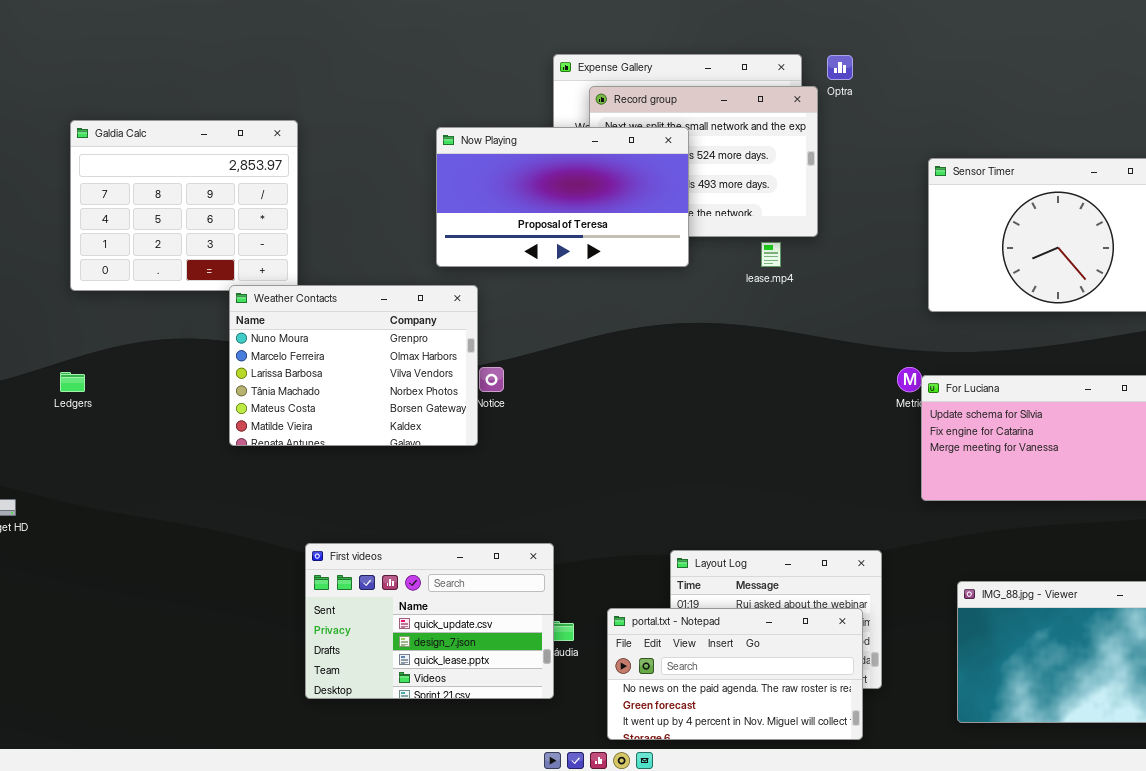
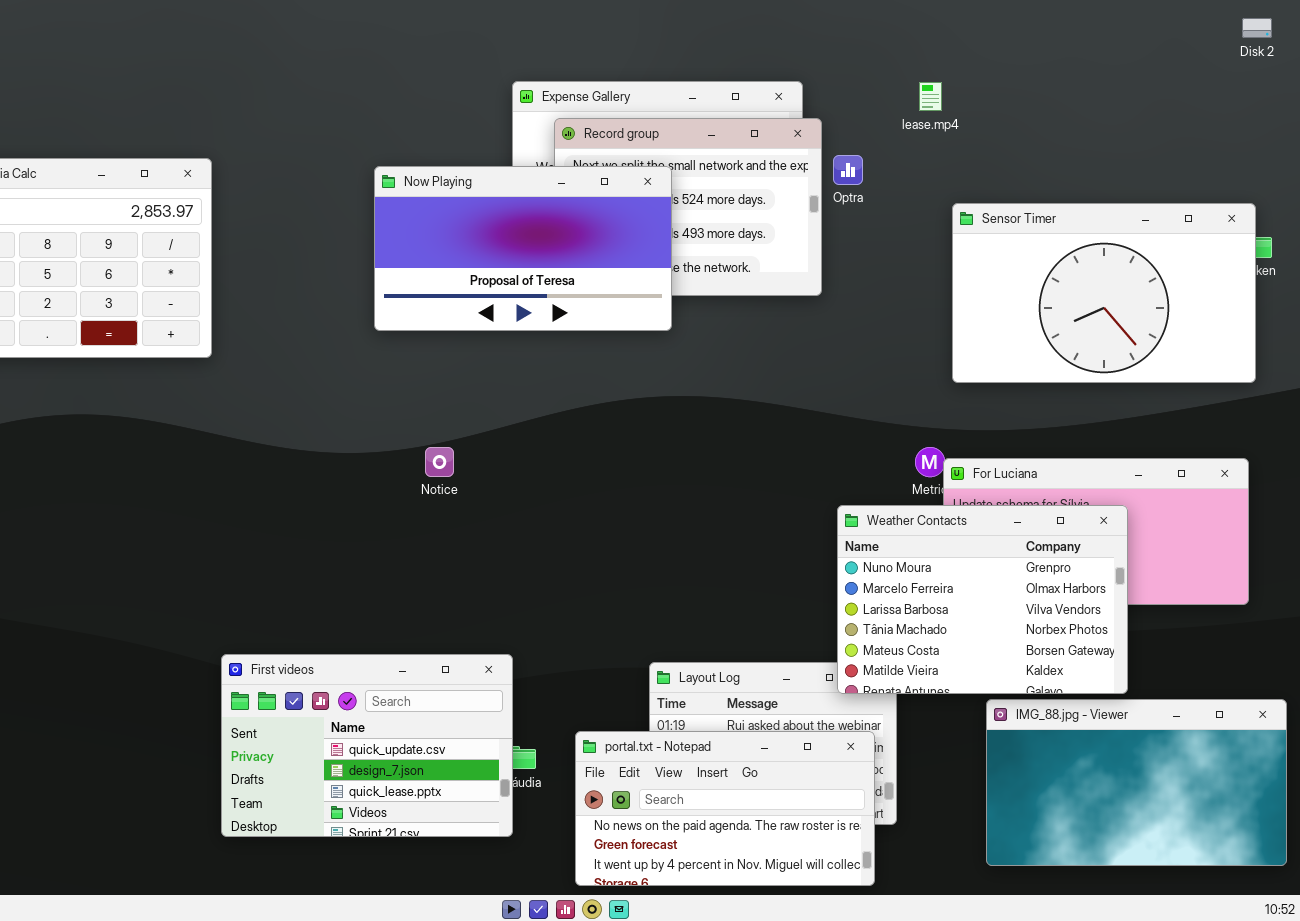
Optra: [827,55,853,80] -> [833,155,863,185], moved
lease.mp4: [761,242,781,267] -> [919,82,942,111], moved
Weather Contacts: [229,285,478,446] -> [837,505,1128,694], moved

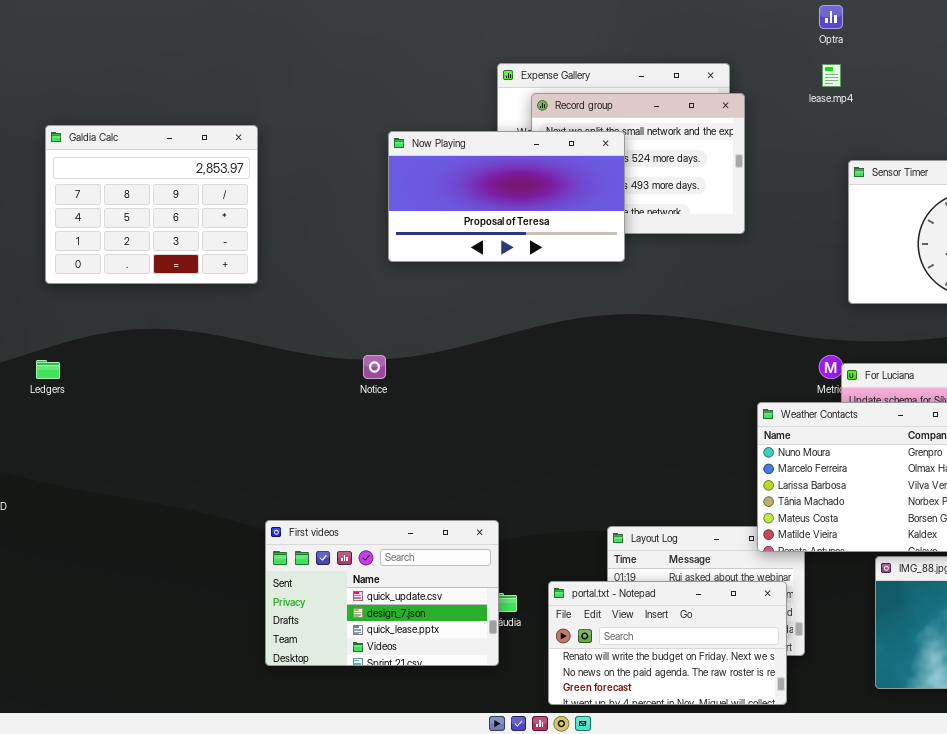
Optra: [833,155,863,185] -> [819,5,843,29], moved
Notice: [425,447,454,477] -> [363,355,386,379], moved
portal.txt - Notepad: [575,731,875,886] -> [548,581,787,705], scrolled up 1 row

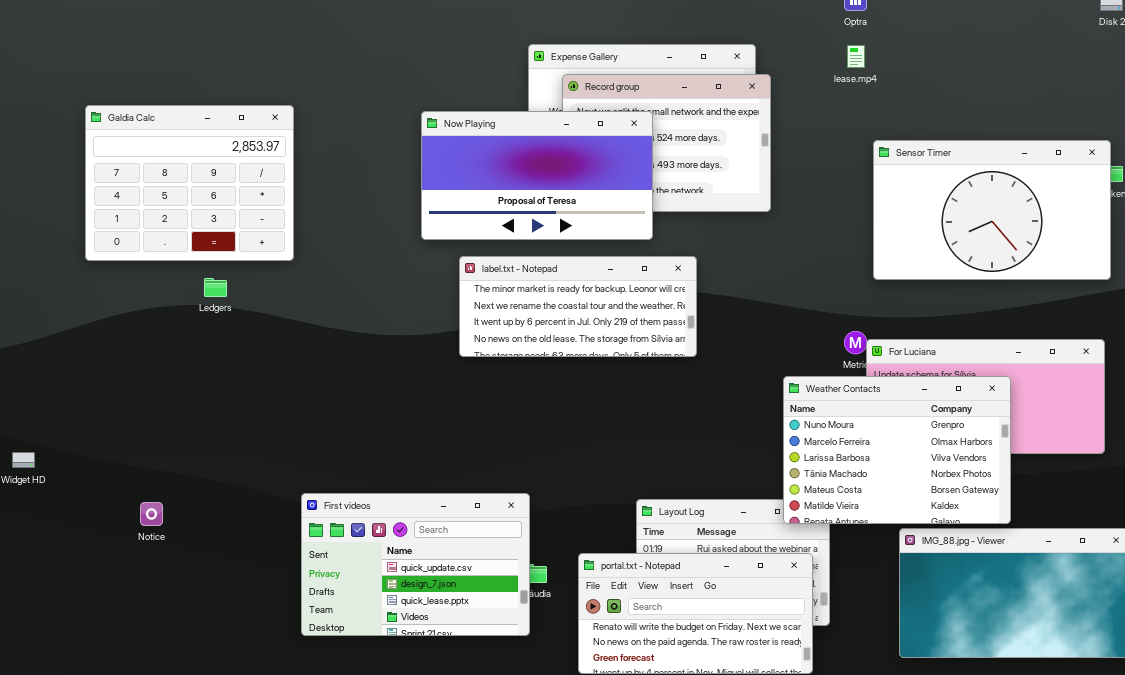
label.txt - Notepad: none -> [459,256,697,357], opened
Notice: [363,355,386,379] -> [140,502,163,526], moved
Ledgers: [36,360,60,379] -> [204,278,227,297], moved

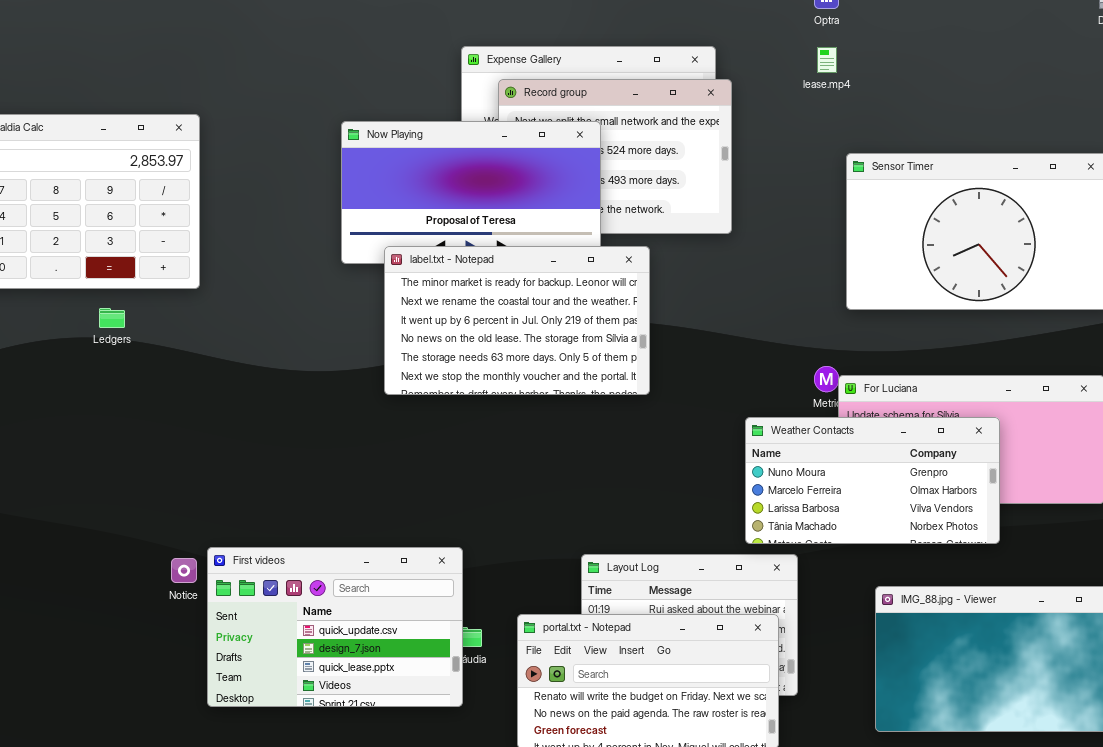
label.txt - Notepad: [459,256,697,357] -> [384,246,650,395], resized
Weather Contacts: [783,376,1011,524] -> [745,417,1000,544], resized
Notice: [140,502,163,526] -> [171,558,197,583], moved

